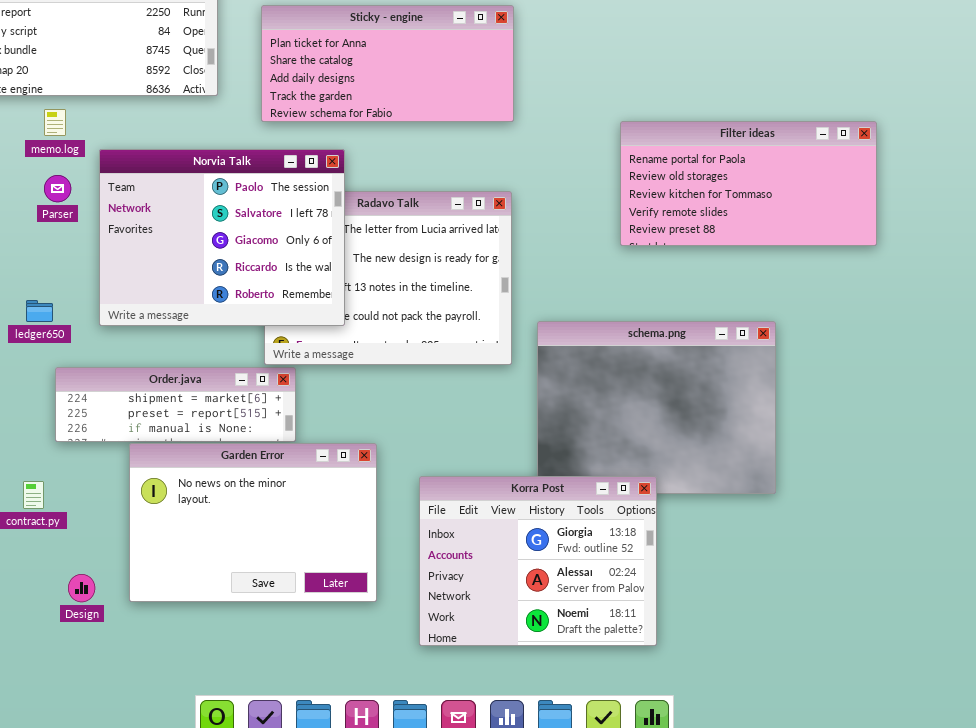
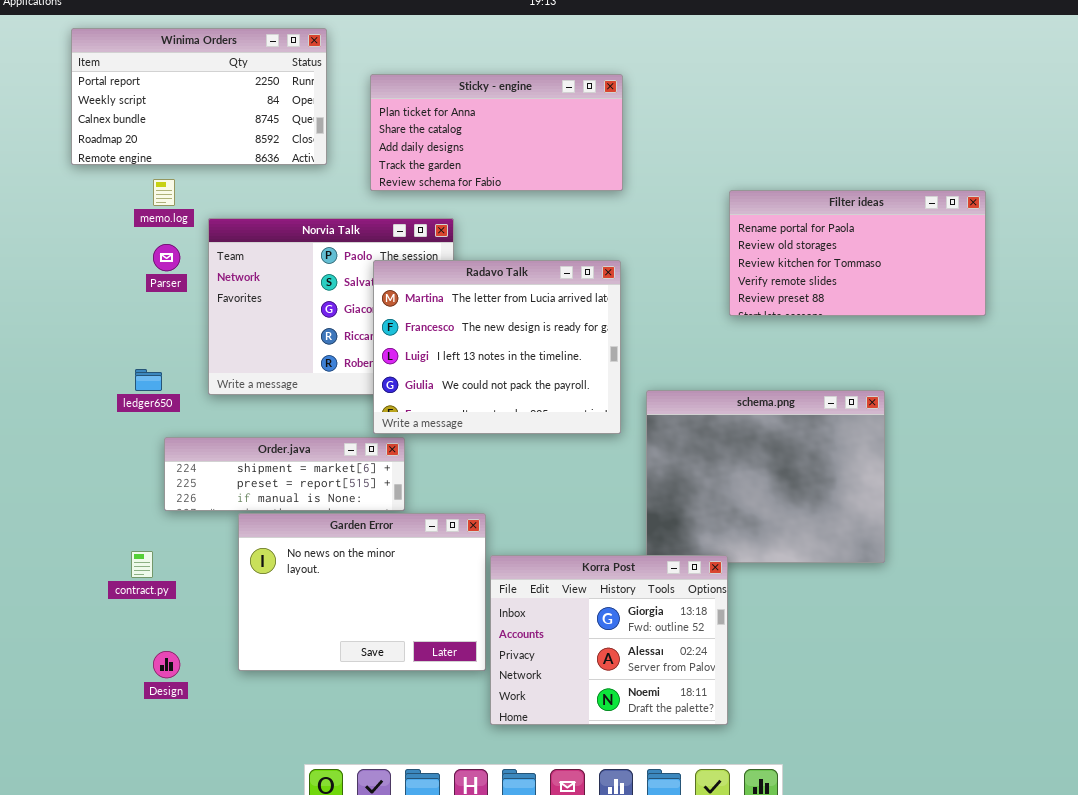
Radavo Talk: [264,191,512,365] -> [373,260,621,434], raised
Korra Post: [419,476,657,646] -> [490,555,728,725], moved
Design: [68,574,95,602] -> [153,651,180,678], moved

